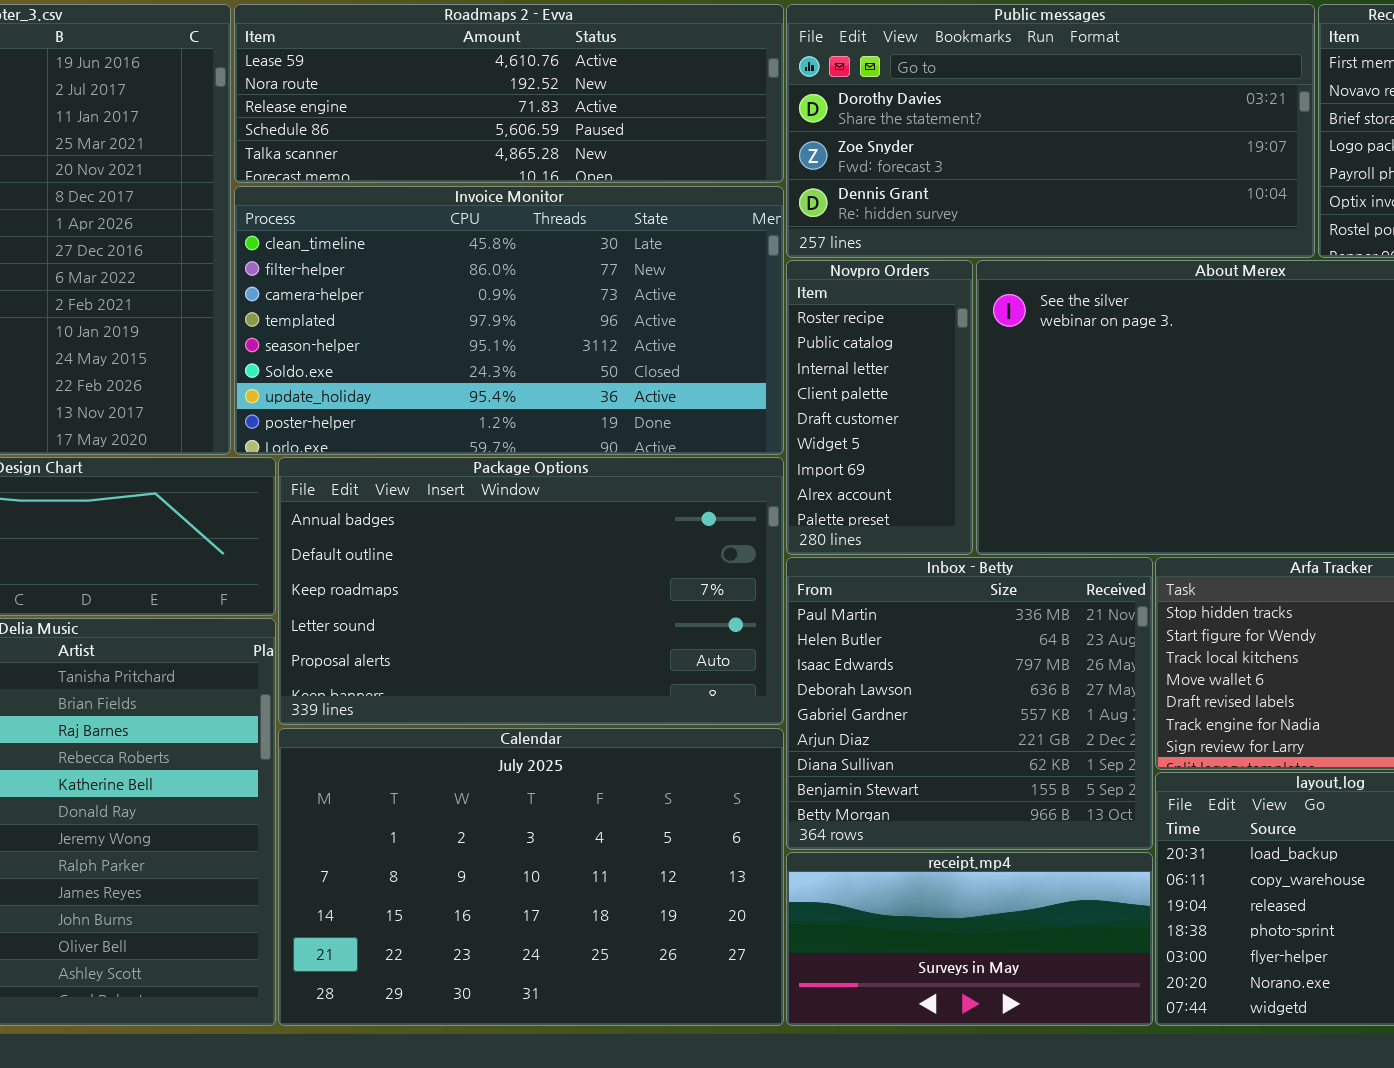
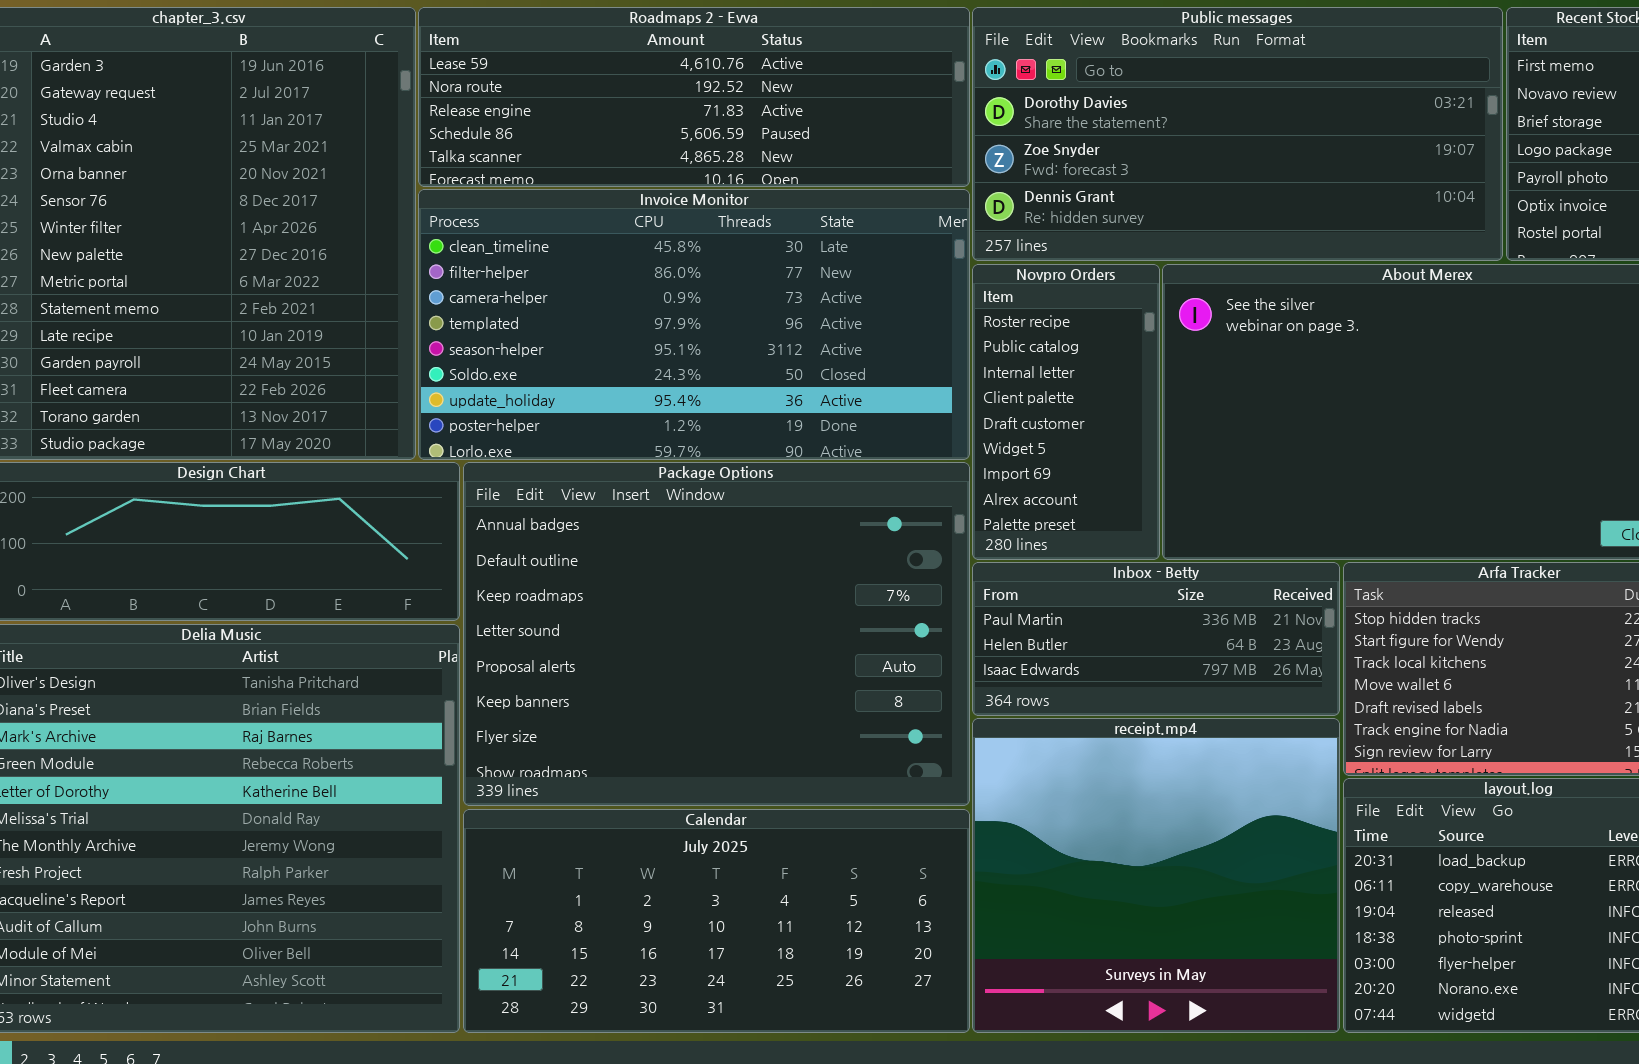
Package Options: [278,457,784,725] -> [463,462,970,806], resized
Inbox - Betty: [786,557,1153,850] -> [972,562,1340,716], resized
Calendar: [278,728,784,1026] -> [463,809,970,1033], resized
receipt.mp4: [786,852,1153,1026] -> [972,718,1340,1033], resized

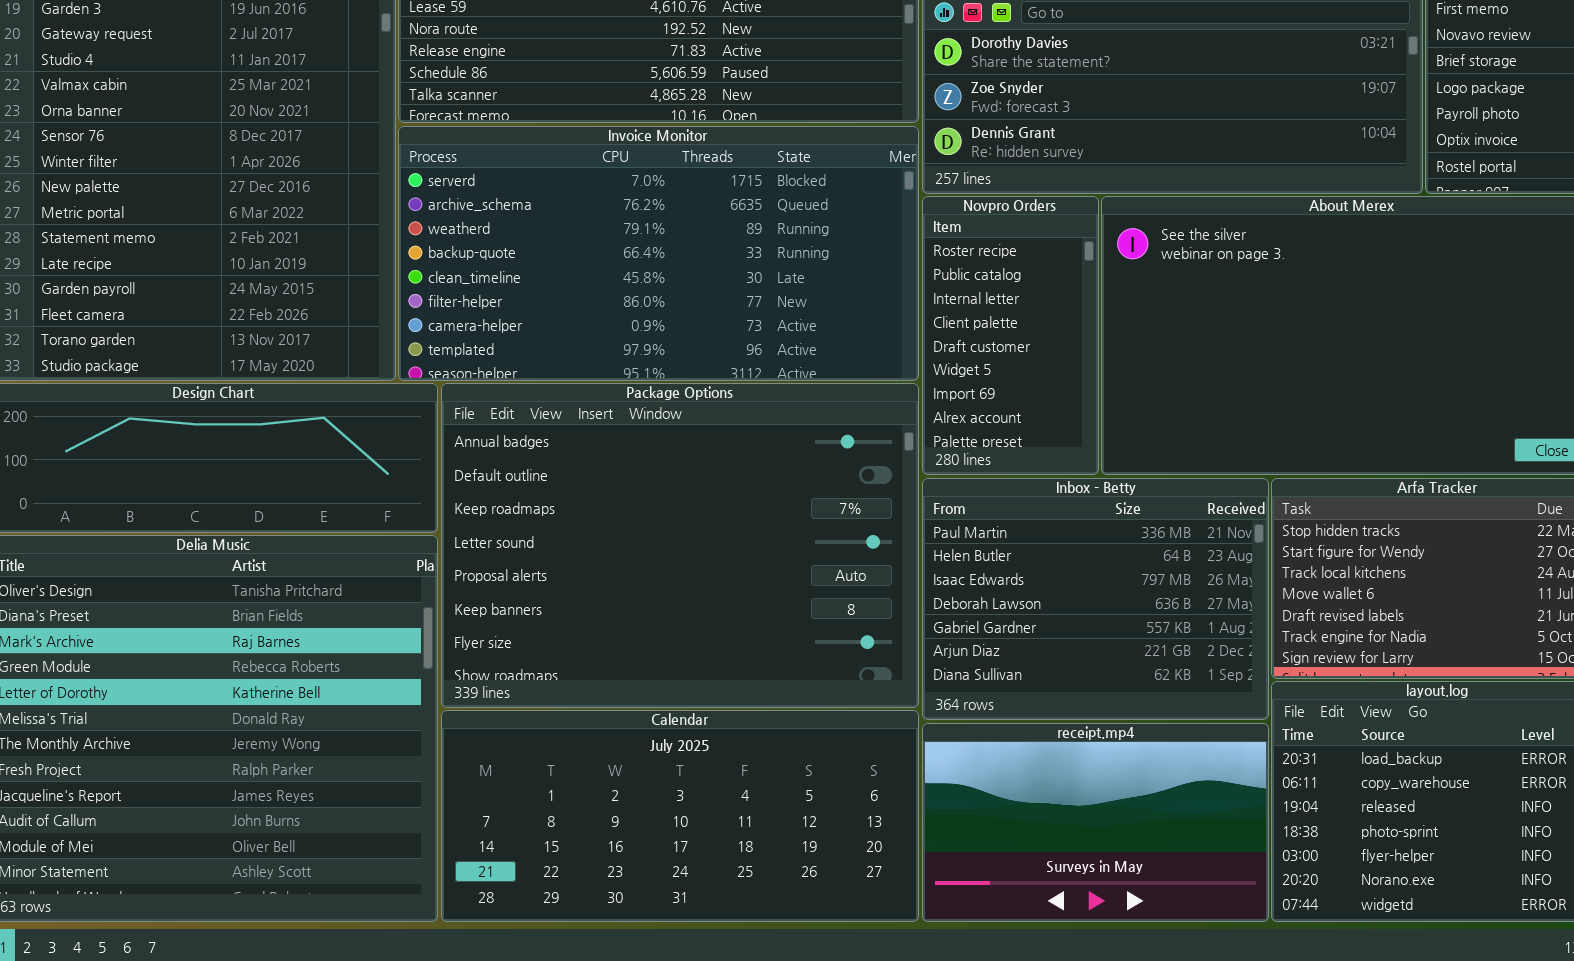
Invoice Monitor: [418,189,970,460] -> [398,126,919,381], scrolled up 4 rows
Inbox - Betty: [972,562,1340,716] -> [922,478,1269,720], resized
receipt.mp4: [972,718,1340,1033] -> [922,723,1269,922], resized

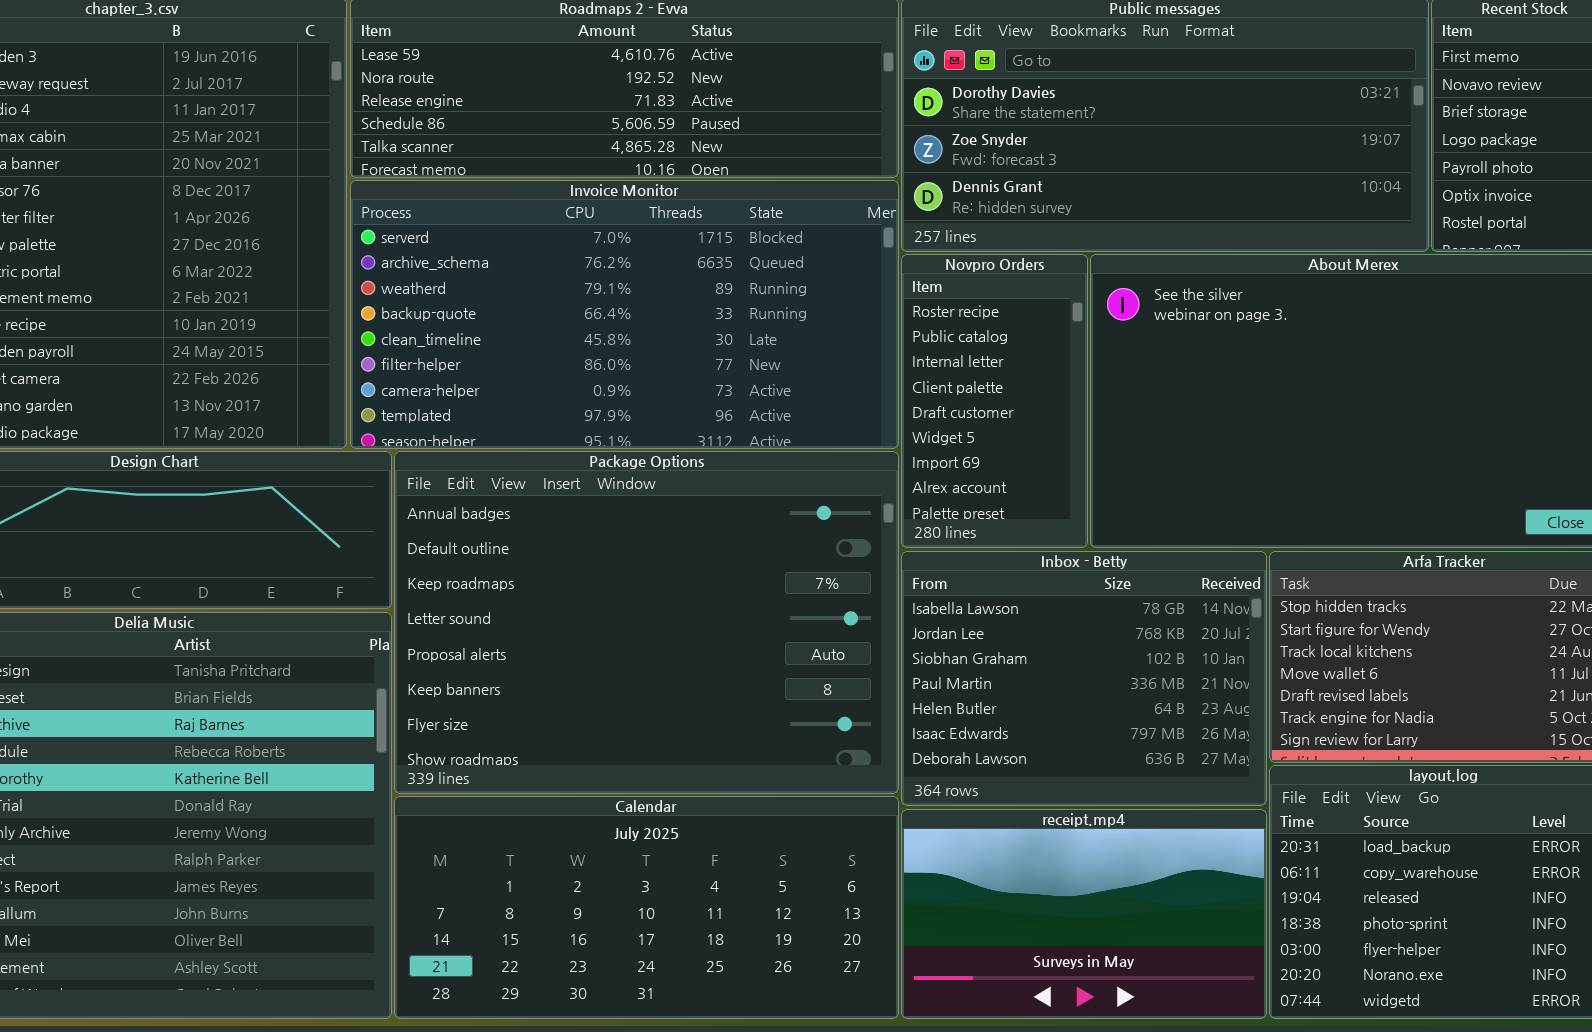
Inbox - Betty: [922,478,1269,720] -> [901,551,1267,806], scrolled up 3 rows

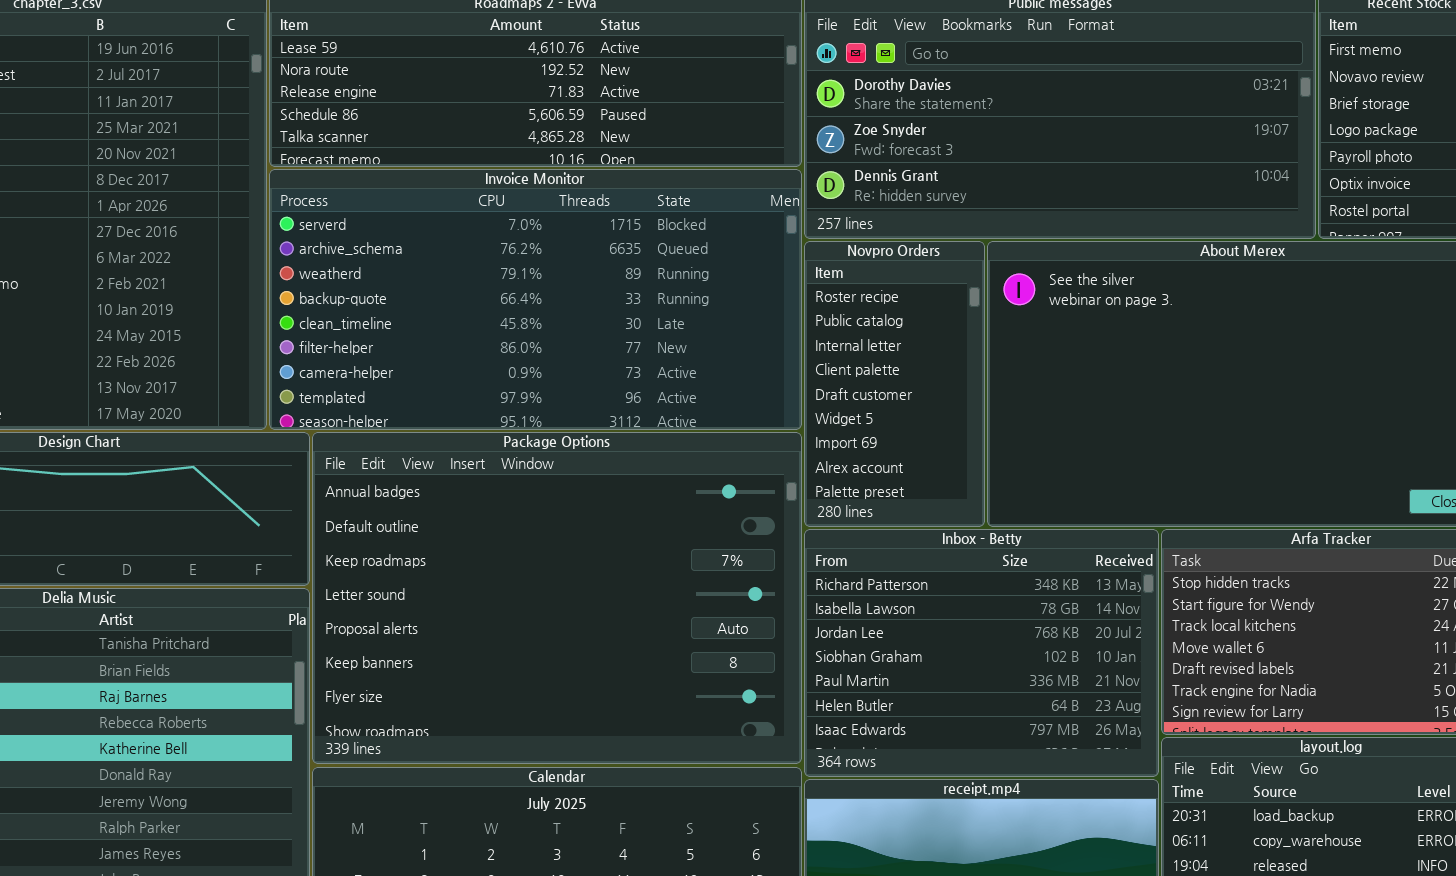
Inbox - Betty: [901,551,1267,806] -> [804,529,1159,777], scrolled up 1 row

